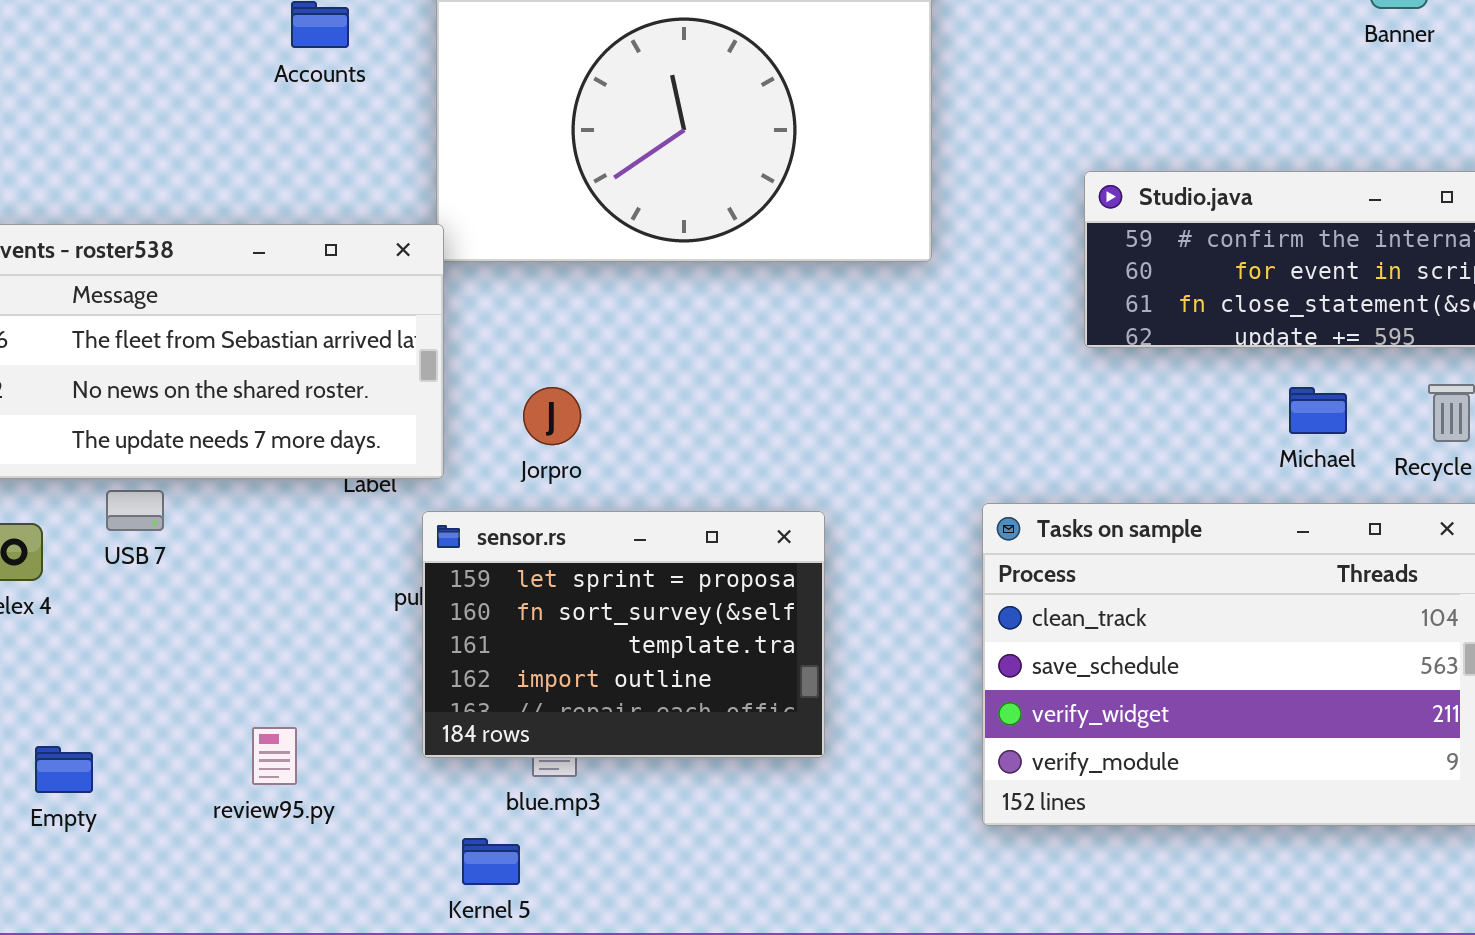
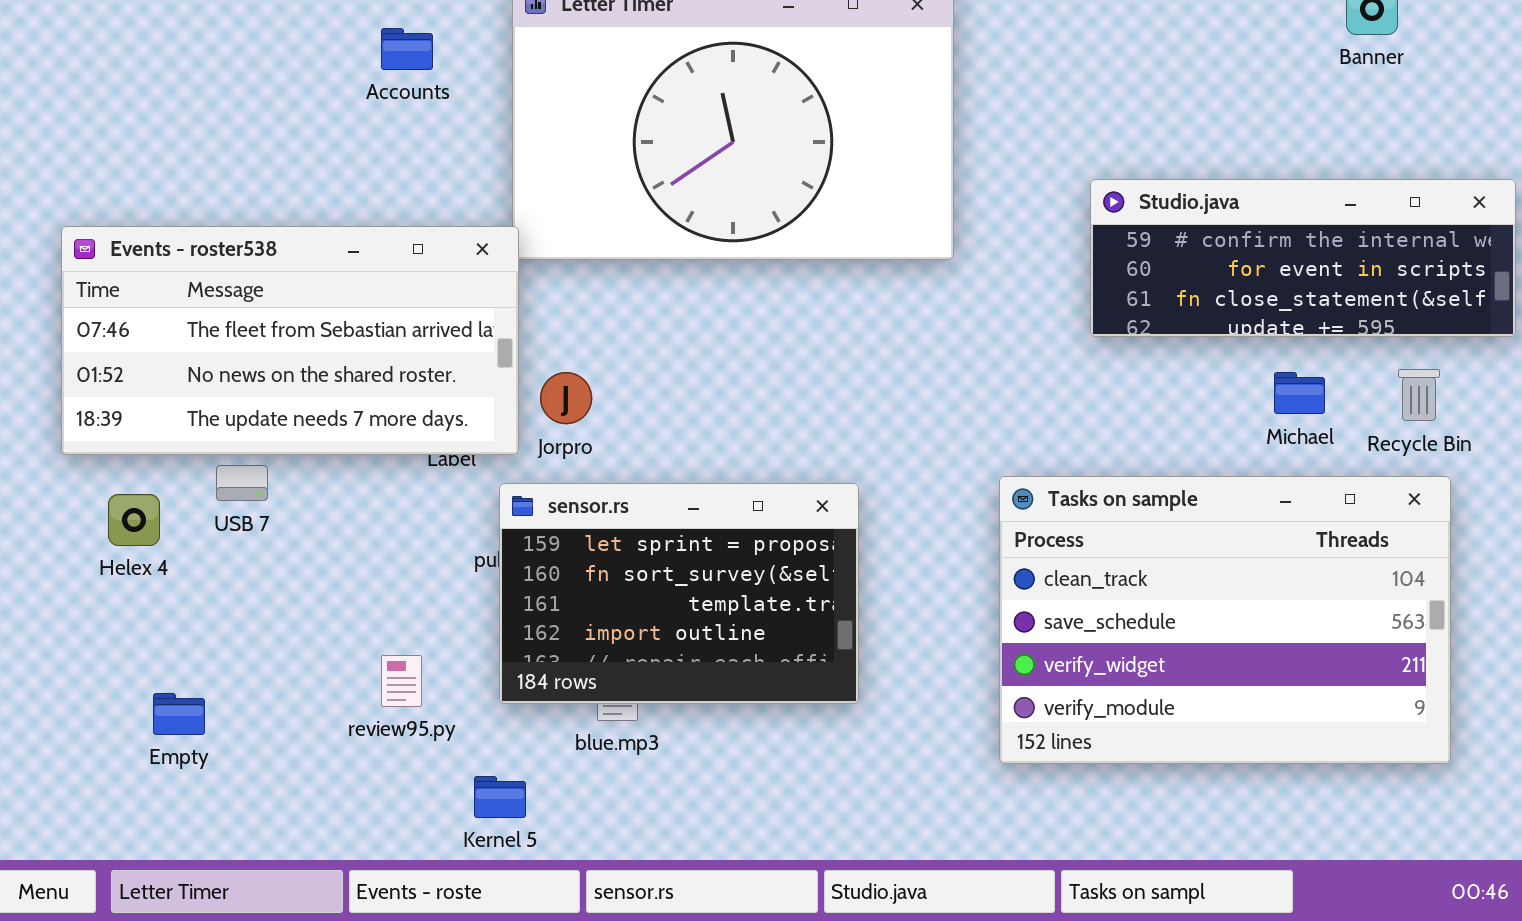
Jorpro: [523,387,581,445] -> [540,372,592,424], moved
review95.py: [252,727,297,785] -> [381,655,422,707], moved
Kernel 5: [462,838,520,885] -> [474,776,526,818], moved

